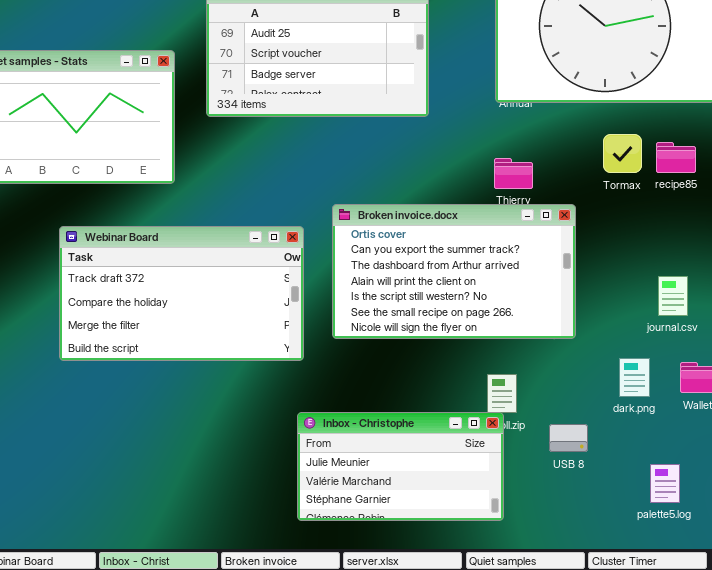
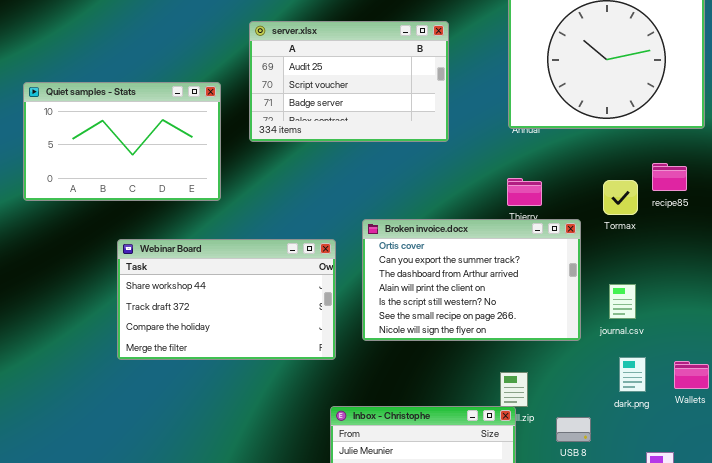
Tormax: [603,134,642,173] -> [603,180,638,215], moved
Webinar Board: [59,226,304,361] -> [117,239,336,360], scrolled up 1 row
journal.csv: [658,276,688,316] -> [609,284,636,319], moved

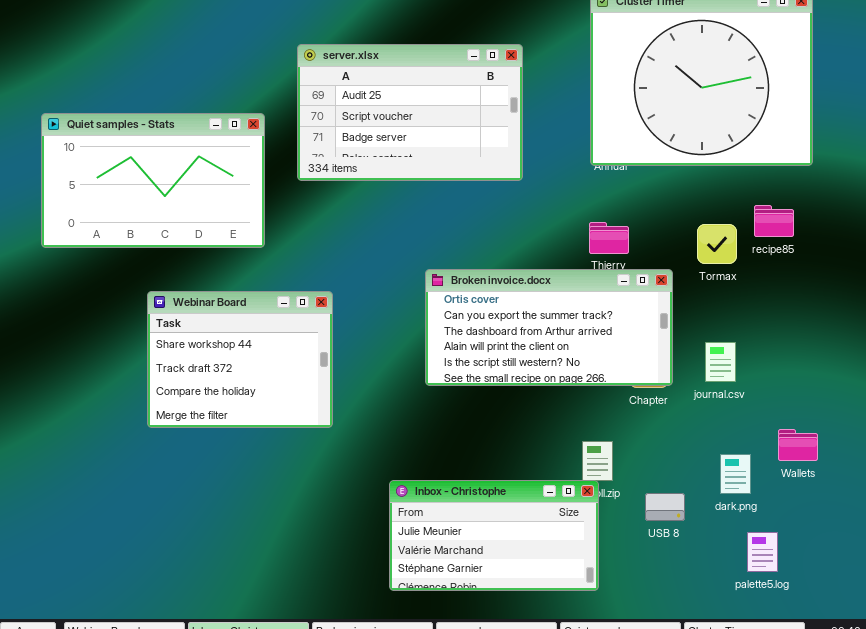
Broken invoice.docx: [362,219,581,341] -> [425,269,673,386], resized
Webinar Board: [117,239,336,360] -> [147,291,333,428], resized
dark.png: [619,357,646,392] -> [720,454,751,494], moved

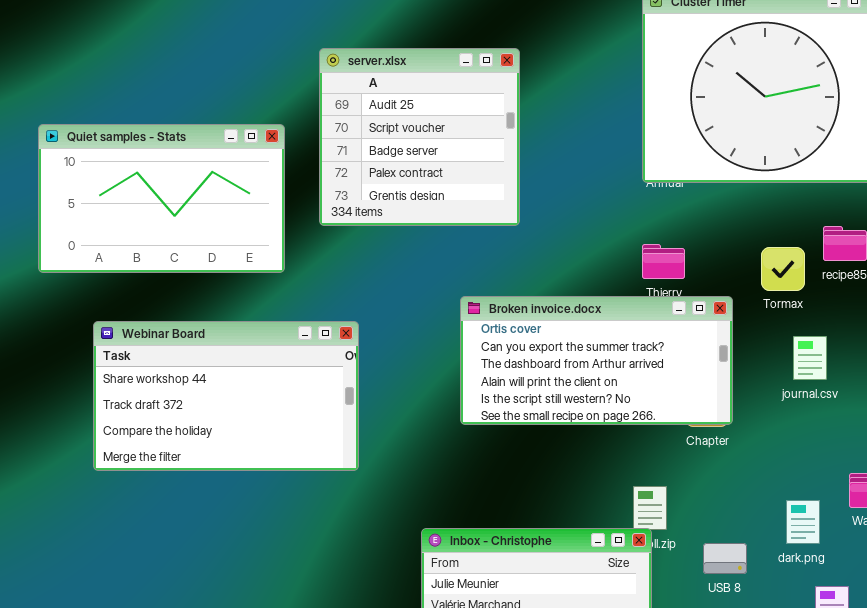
server.xlsx: [297,44,523,181] -> [319,48,520,226], resized
Webinar Board: [147,291,333,428] -> [93,321,359,471], resized
journal.csv: [705,342,736,382] -> [793,336,827,380], moved

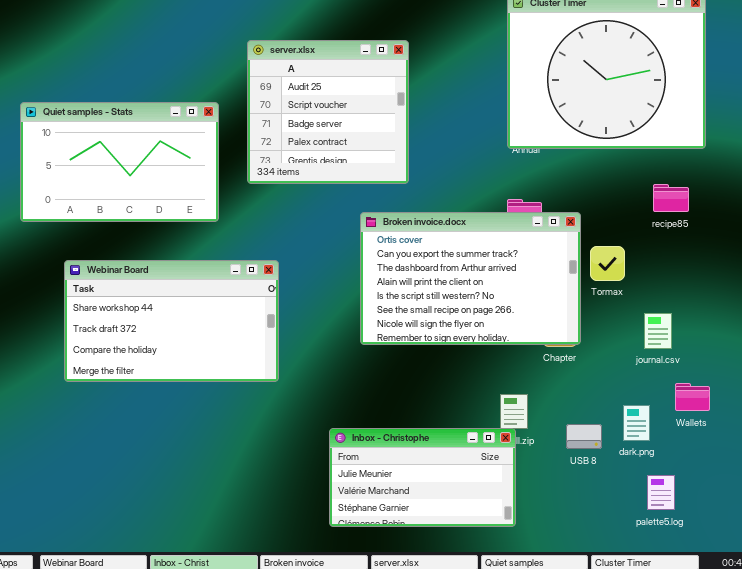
Tormax: [761,247,805,291] -> [590,246,625,281], moved
Broken invoice.docx: [460,296,733,425] -> [360,212,581,345], resized
journal.csv: [793,336,827,380] -> [644,313,672,349], moved
USB 8: [703,543,747,574] -> [566,424,602,449], moved

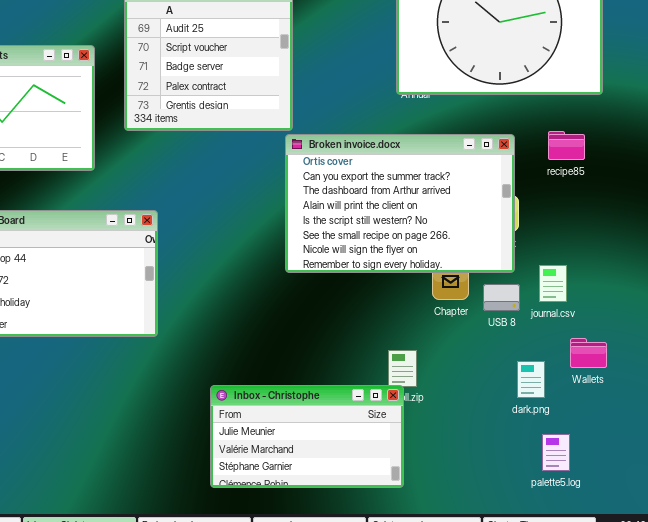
Broken invoice.docx: [360,212,581,345] -> [285,134,515,273], moved
USB 8: [566,424,602,449] -> [483,284,520,311], moved

